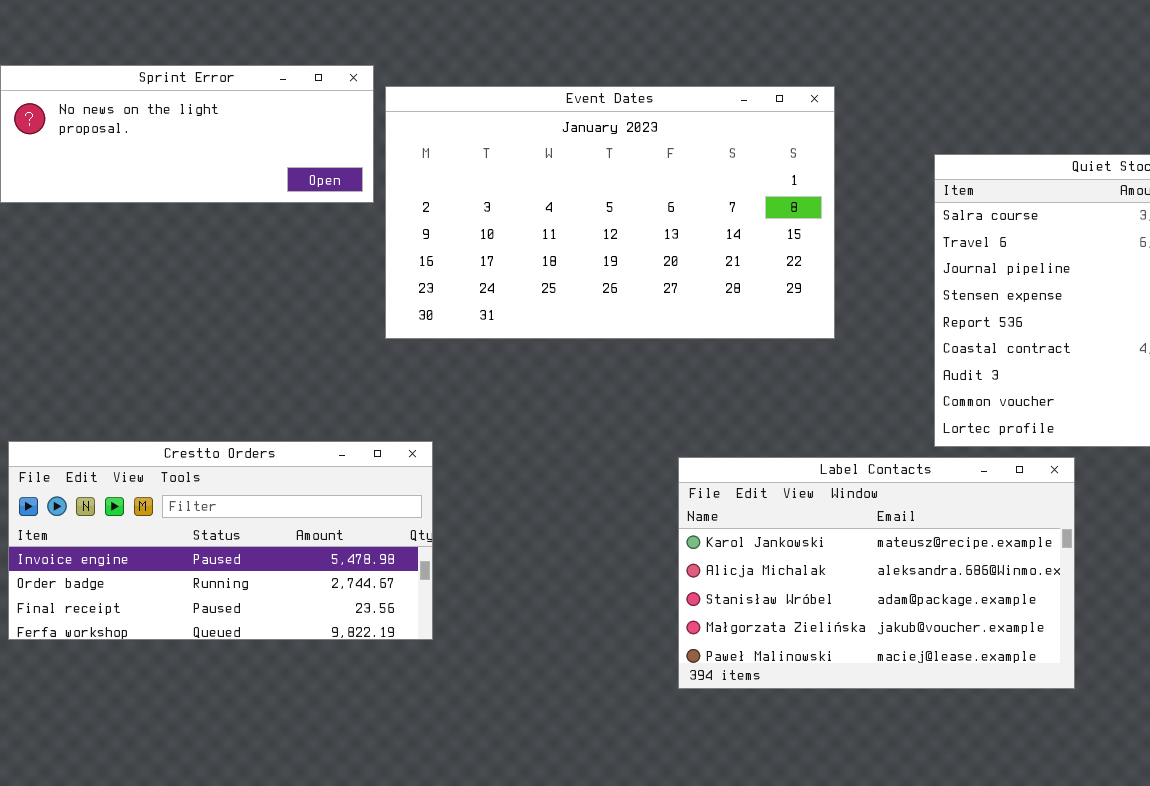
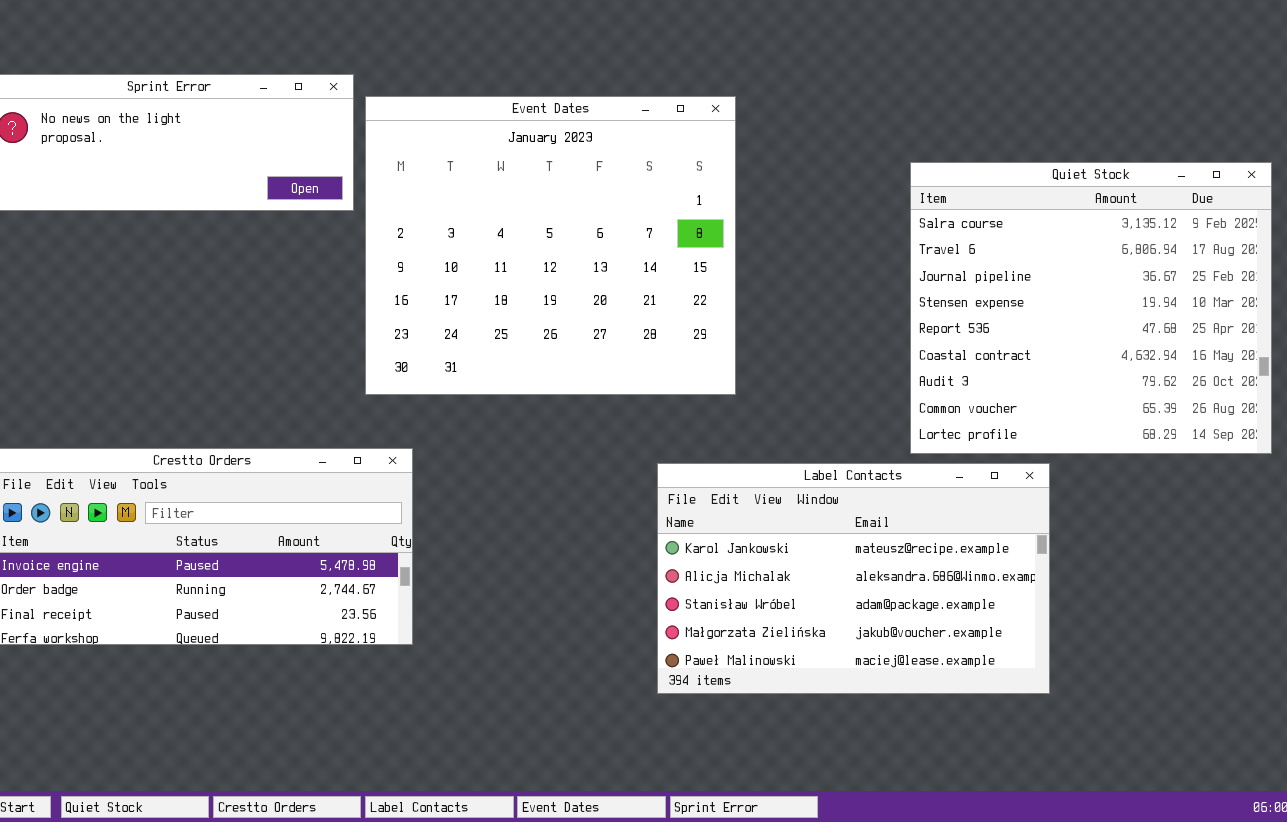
Event Dates: [385,86,835,339] -> [365,96,736,395], resized

